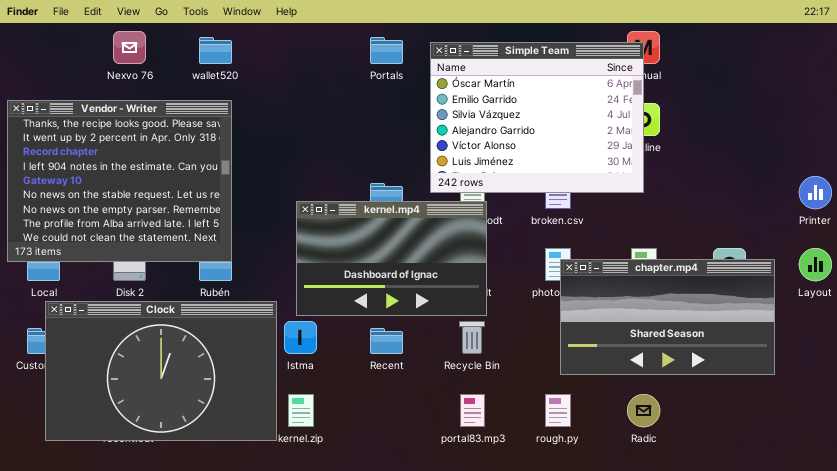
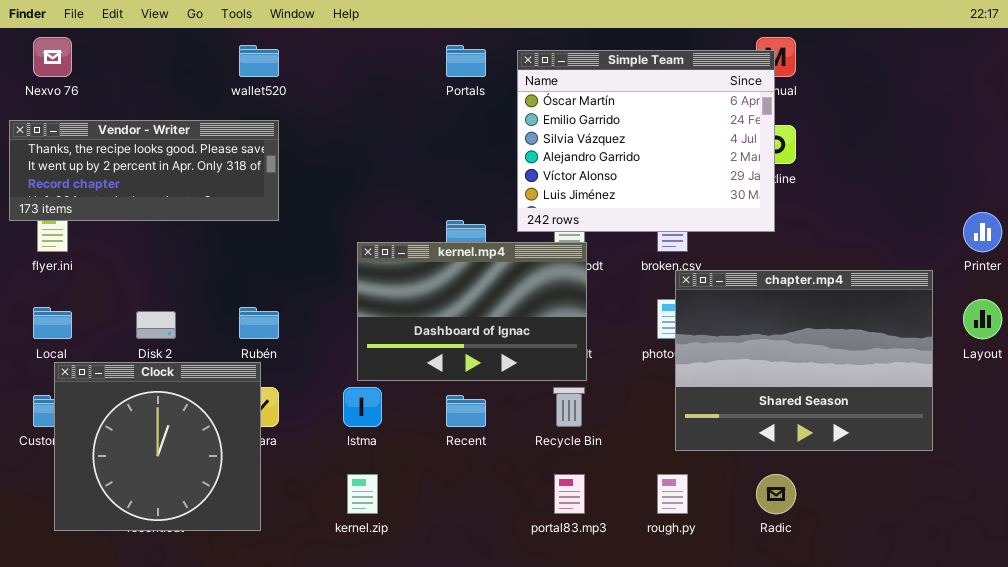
Nexvo 76: [113,31,146,64] -> [33,37,72,77], moved
Vendor - Writer: [7,100,232,262] -> [9,120,279,221], resized
chapter.mp4: [560,259,775,375] -> [675,270,933,451], resized
Clock: [45,301,277,441] -> [54,362,261,531], resized

